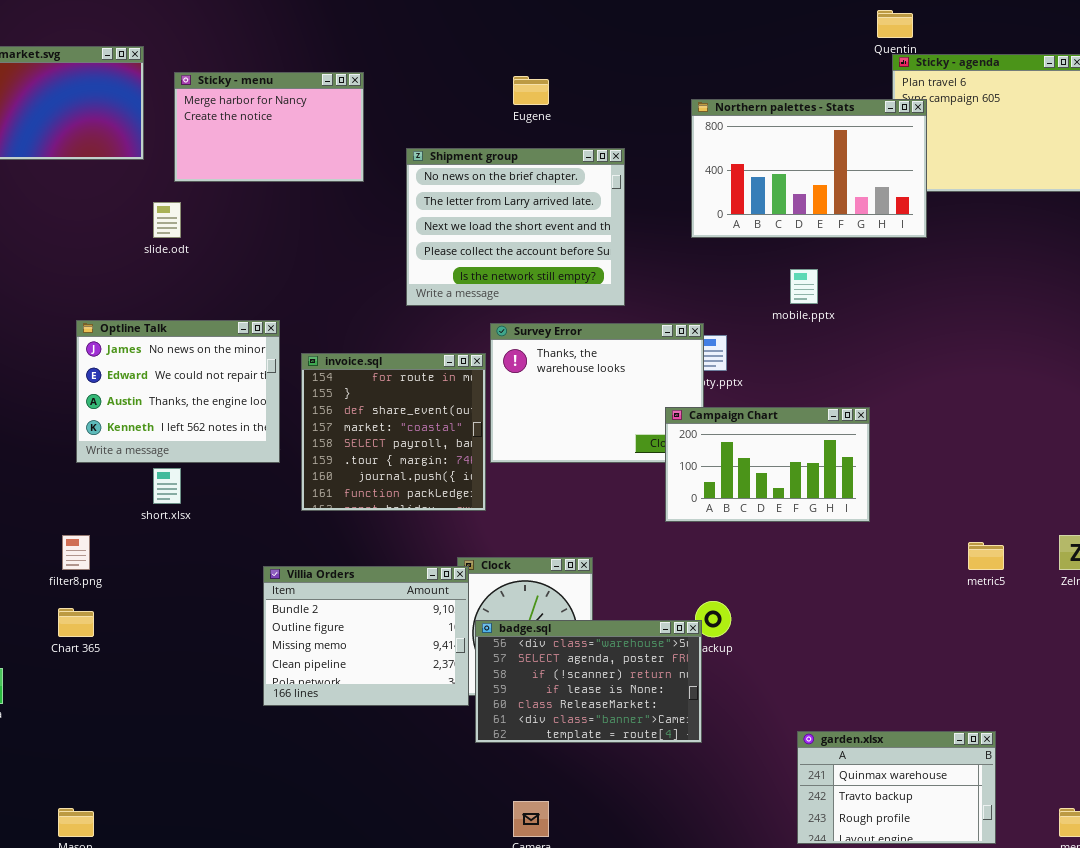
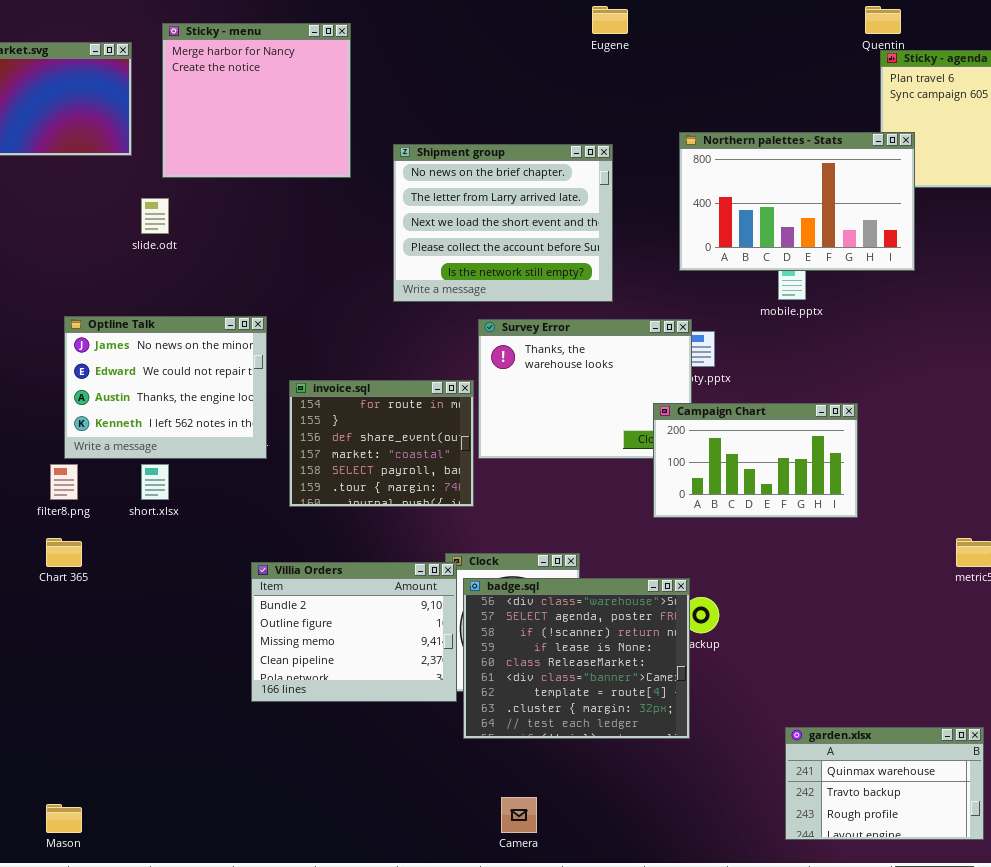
Sticky - menu: [174,72,364,182] -> [162,23,351,178], resized
Eugene: [513,76,549,105] -> [592,6,628,34], moved
Northern palettes - Stats: [691,99,927,238] -> [679,132,915,271], moved
invoice.sql: [301,353,486,511] -> [289,380,474,507], resized
filter8.png: [62,535,90,570] -> [50,464,78,500], moved
Chart 365: [58,608,94,637] -> [46,538,82,567], moved
badge.sql: [475,620,702,743] -> [463,578,690,739], resized

